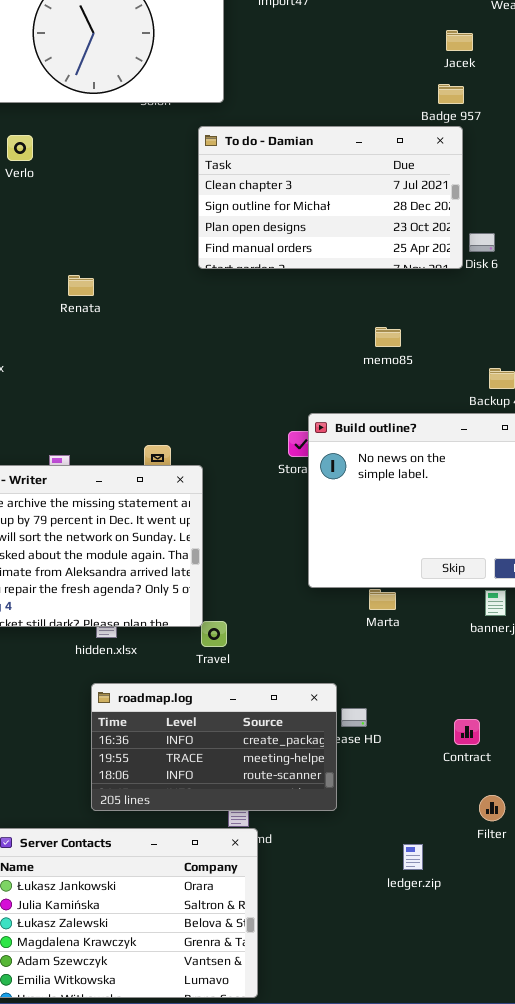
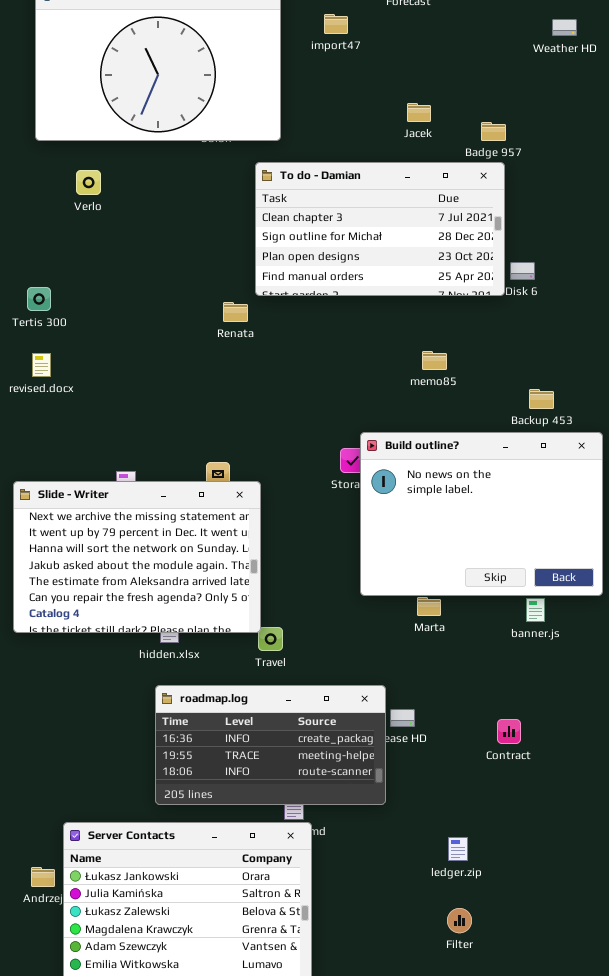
Jacek: [446,30,473,51] -> [407,103,431,122], moved
Renata: [68,275,94,296] -> [223,302,248,322], moved
Filter: [479,795,505,821] -> [447,908,472,933], moved

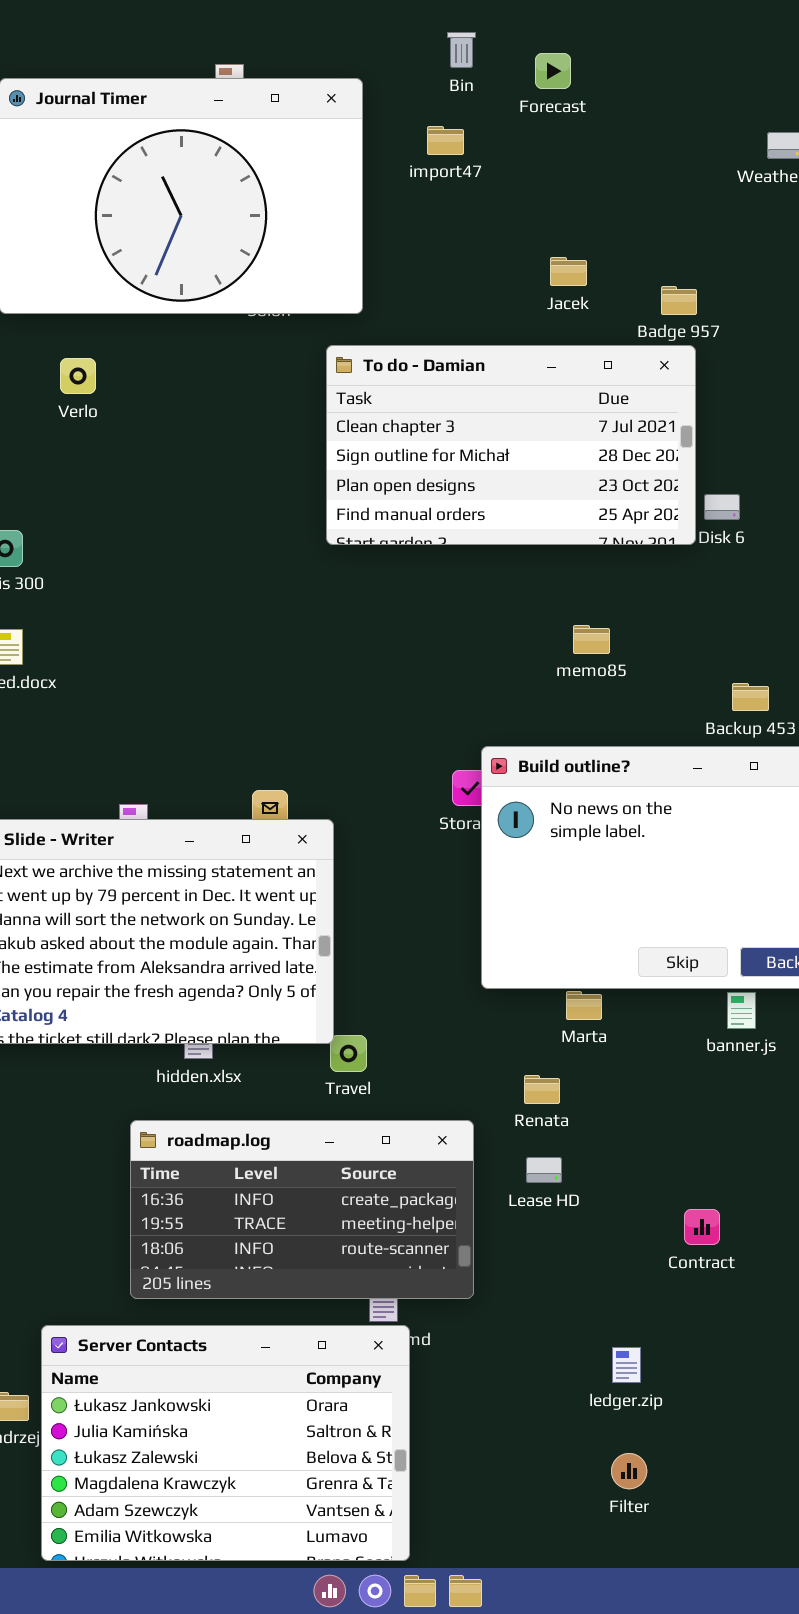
Renata: [223,302,248,322] -> [524,1075,560,1104], moved
roadmap.log: [155,685,386,805] -> [130,1120,474,1299], moved
Contract: [497,719,521,744] -> [684,1209,720,1245], moved

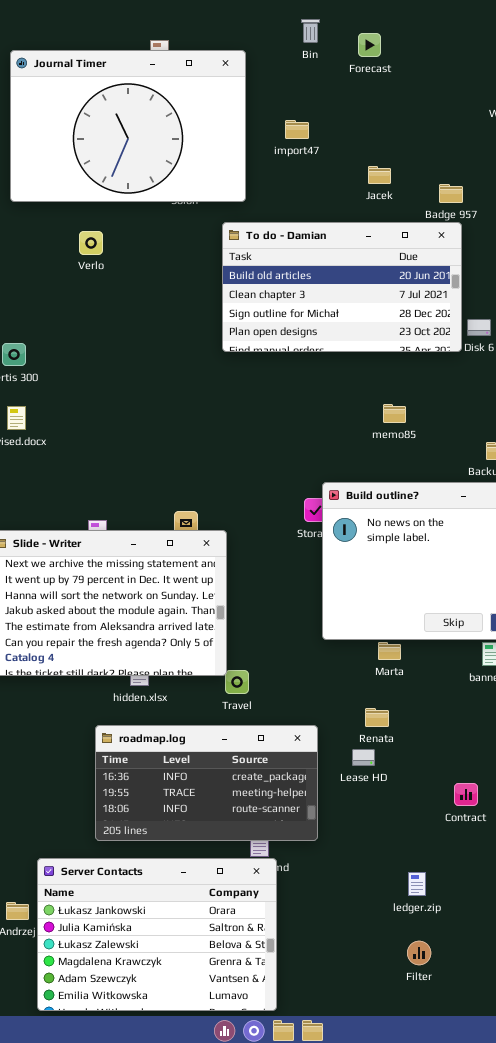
import47: [427,126,464,155] -> [285,120,309,139], moved
To do - Damian: [326,345,696,545] -> [222,222,462,352], scrolled up 1 row
Verlo: [60,358,96,394] -> [79,231,103,255], moved
Renata: [524,1075,560,1104] -> [365,708,389,727], moved

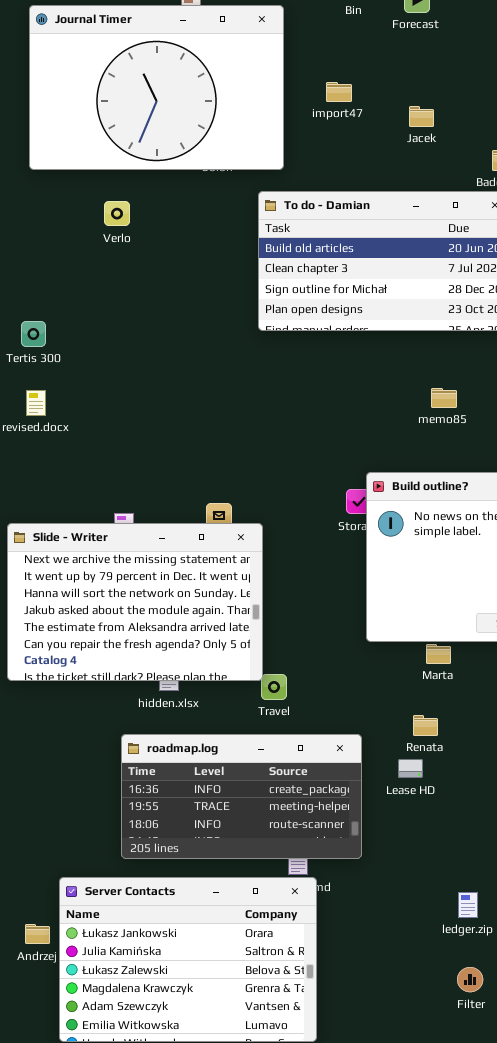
Jacek: [368,166,391,184] -> [409,106,434,127], moved

